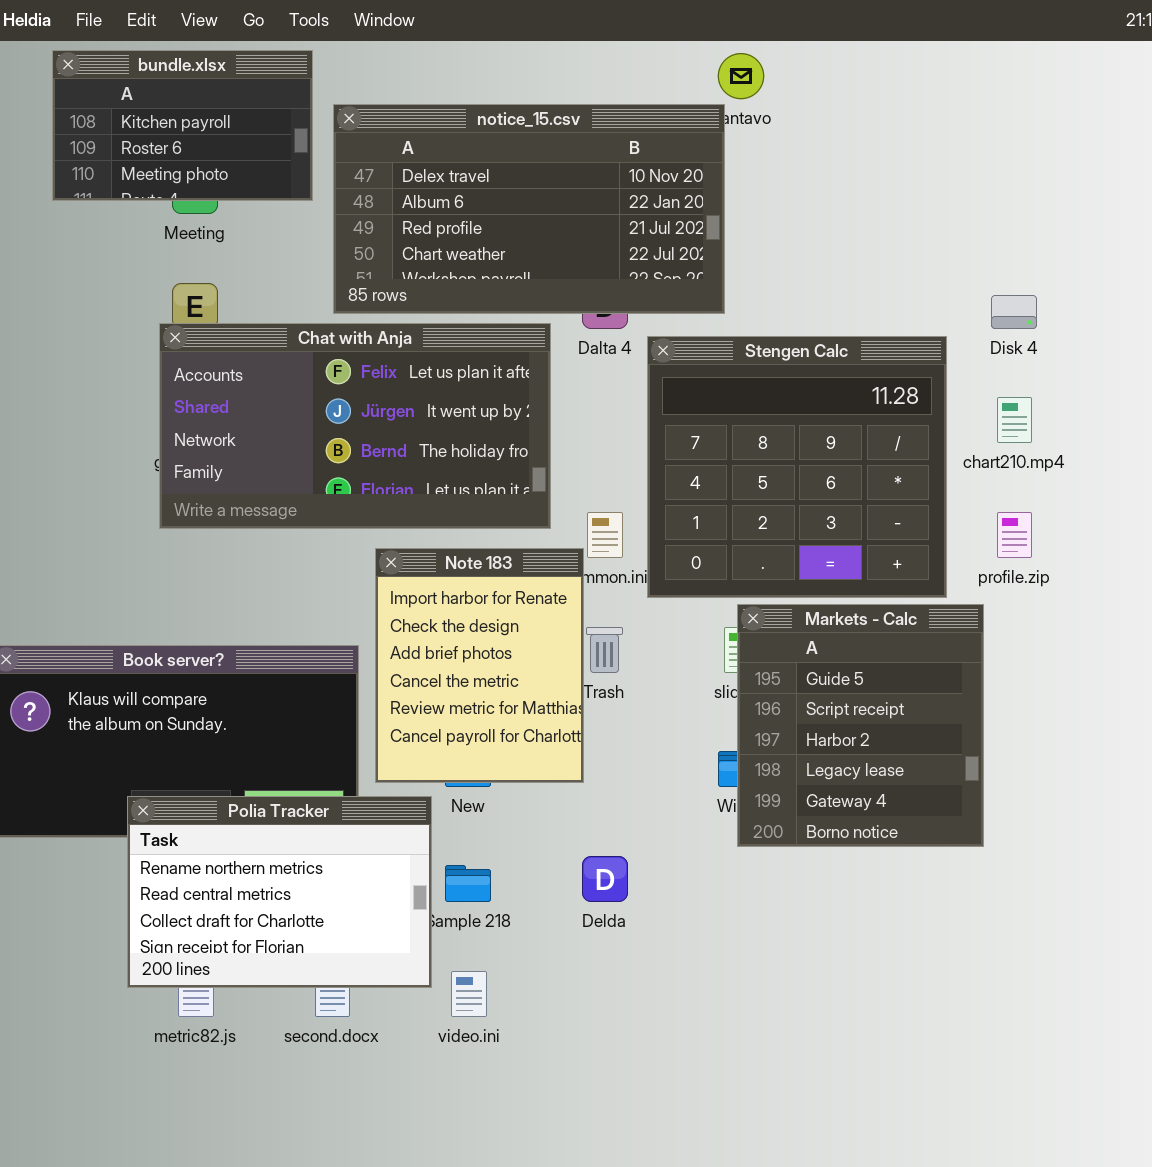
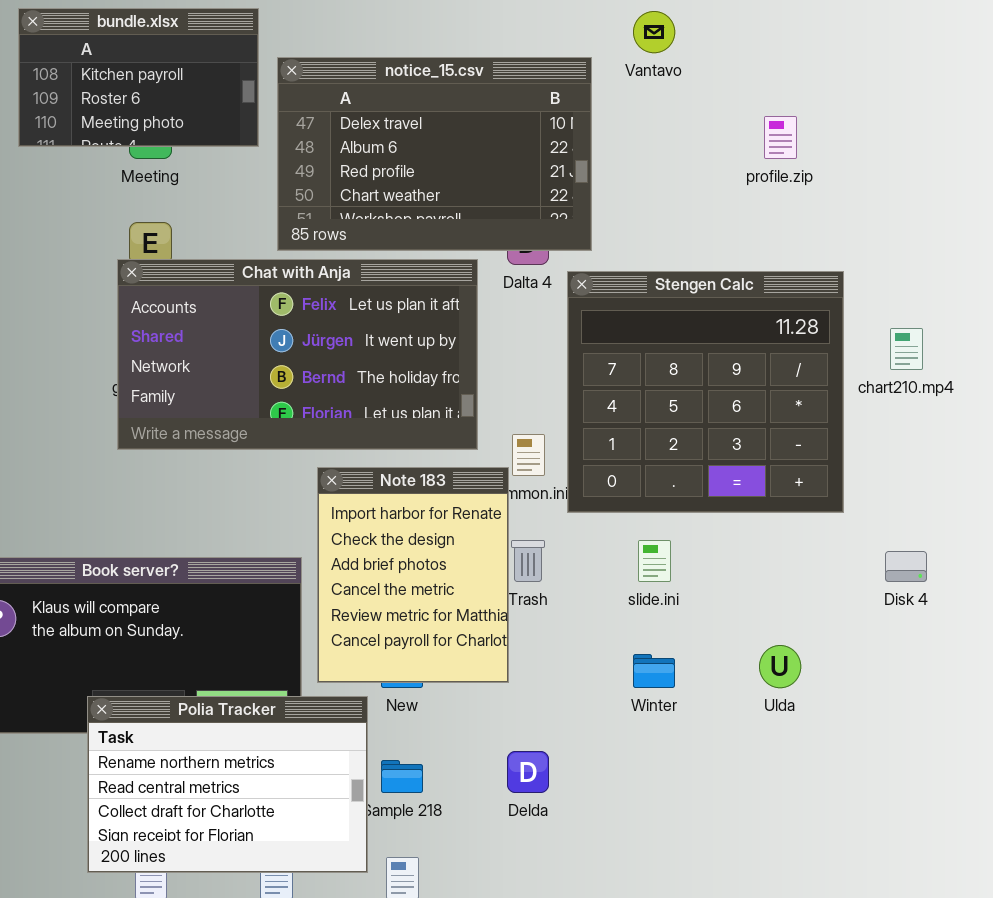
notice_15.csv: [333,104,725,314] -> [277,57,592,251], resized
Disk 4: [991,295,1037,329] -> [885,551,927,582], moved
profile.zip: [997,512,1032,558] -> [764,116,797,159], moved
Markets - Calc: [737,604,984,847] -> none, closed

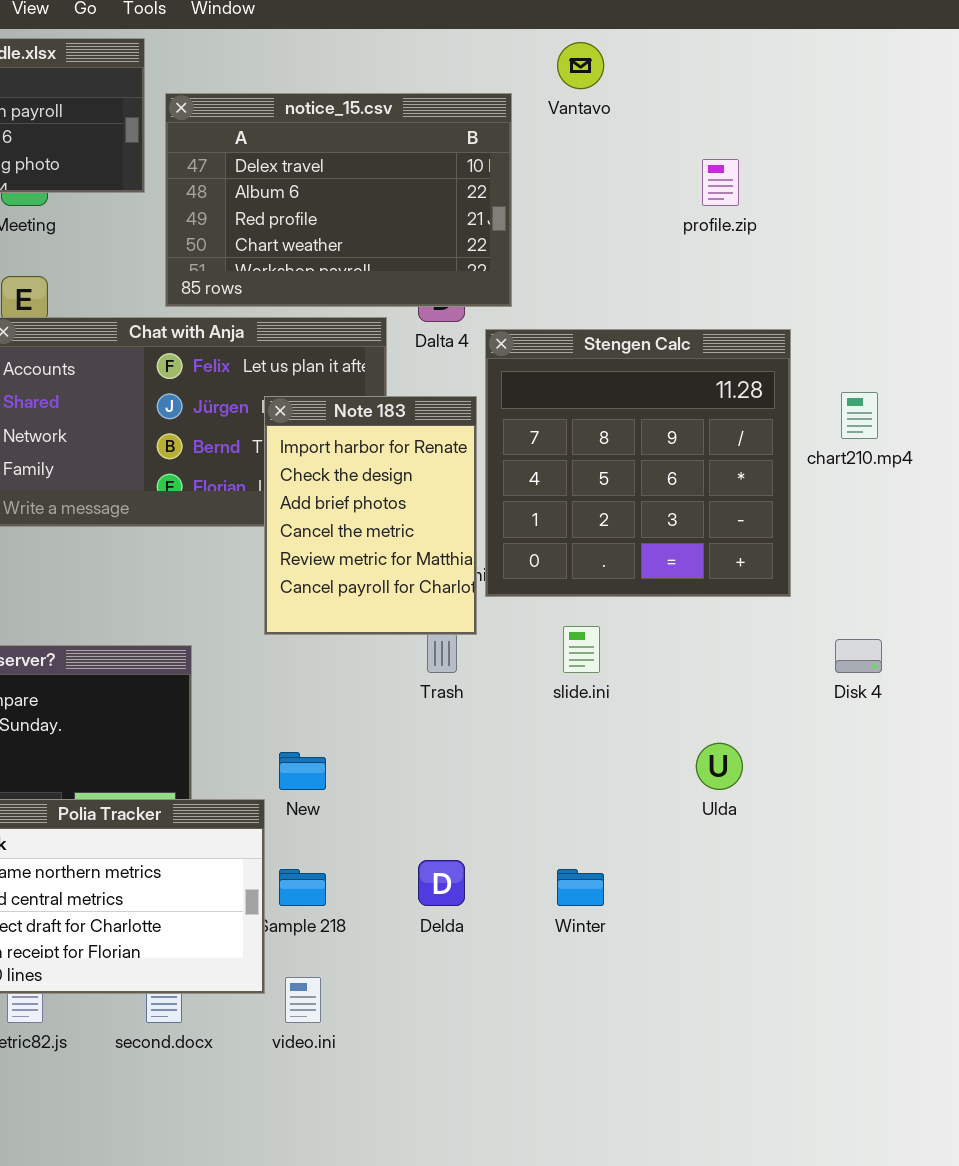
Note 183: [317,467,509,683] -> [264,396,477,635], moved
Winter: [633,654,675,688] -> [557,869,604,906], moved

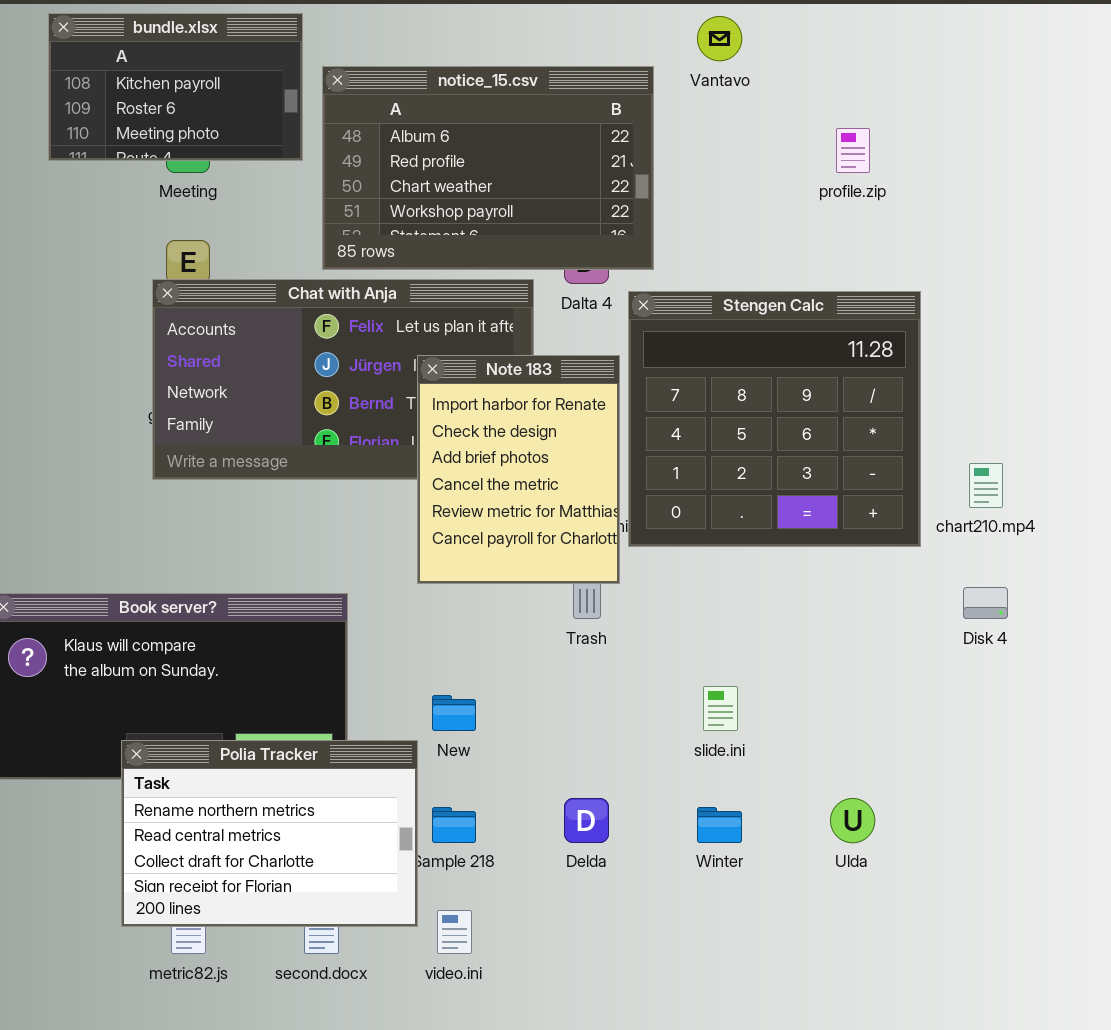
notice_15.csv: [165,93,512,307] -> [322,66,654,270], scrolled down 1 row
chart210.mp4: [841,392,878,439] -> [969,463,1003,508], moved
slide.ini: [563,626,600,673] -> [703,686,738,731], moved
Ulda: [696,743,743,790] -> [830,798,875,843], moved

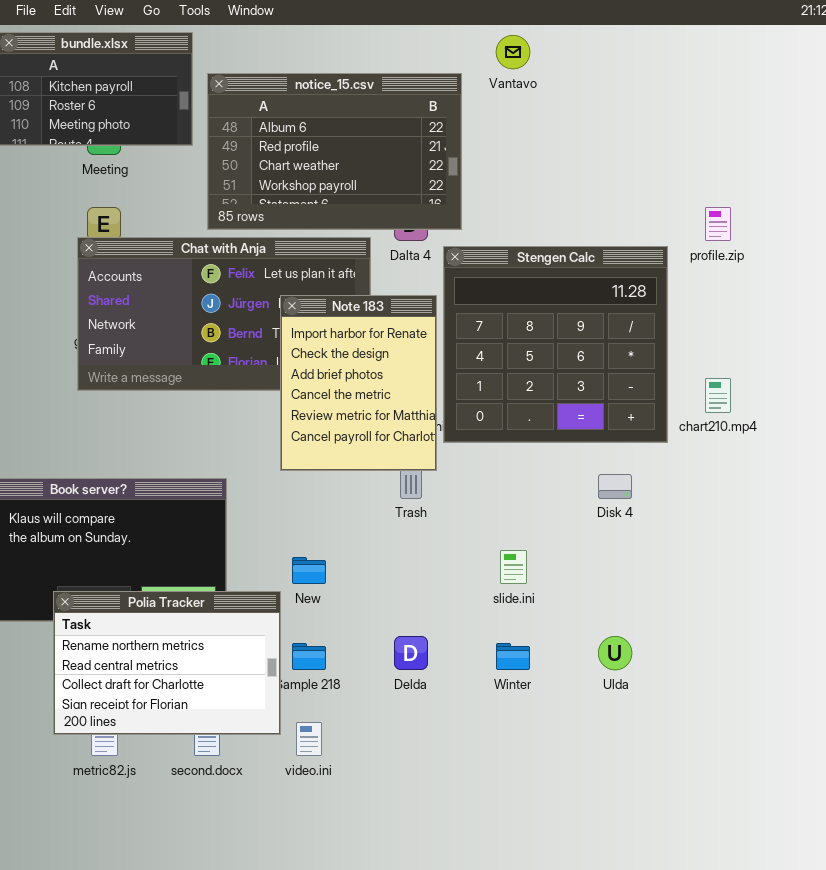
profile.zip: [836,128,870,173] -> [705,207,731,241], moved
Disk 4: [963,587,1008,619] -> [598,474,632,499], moved

